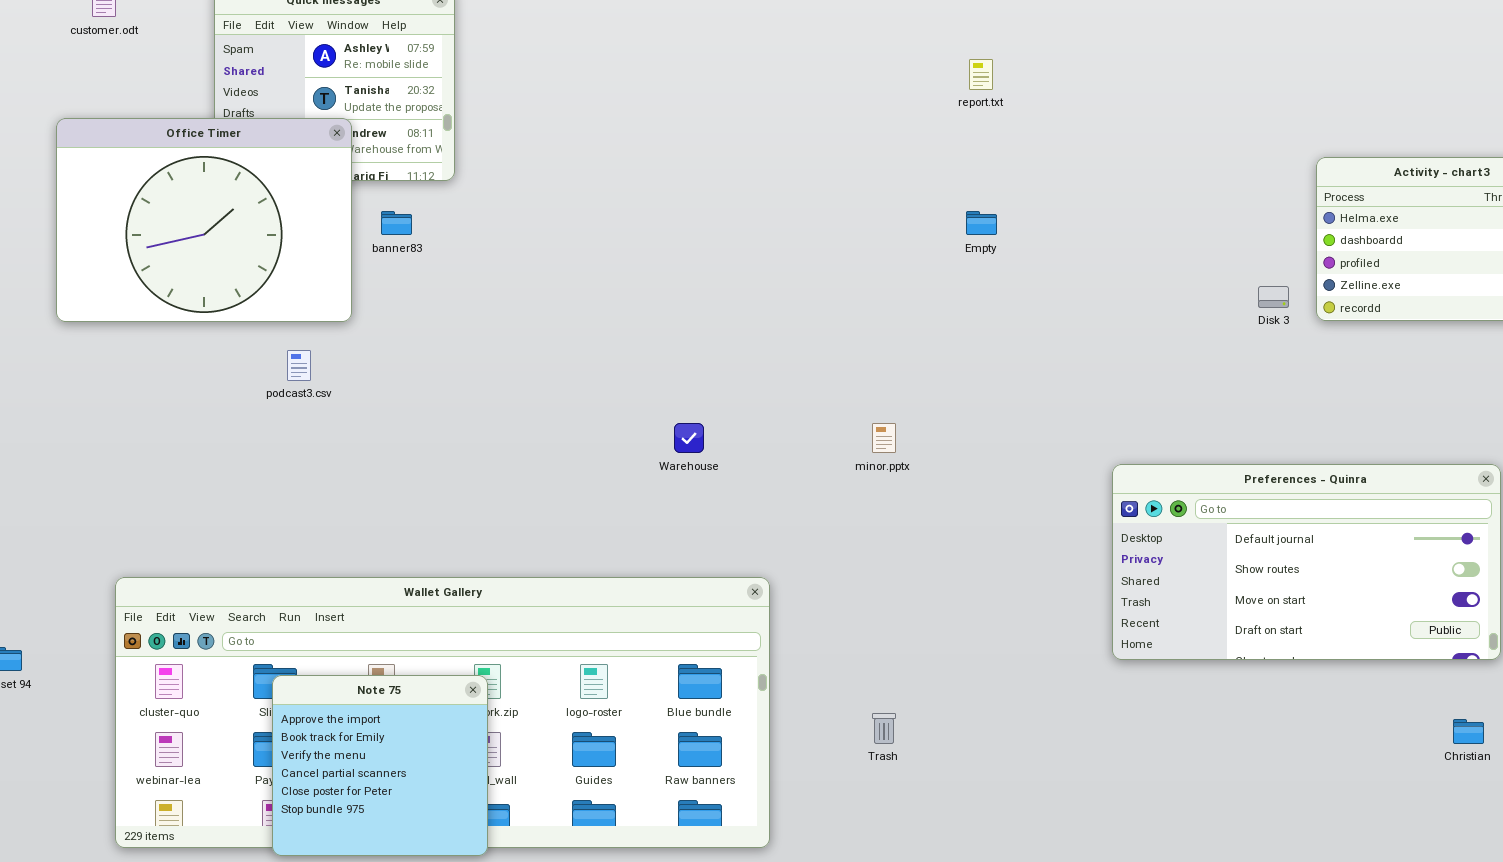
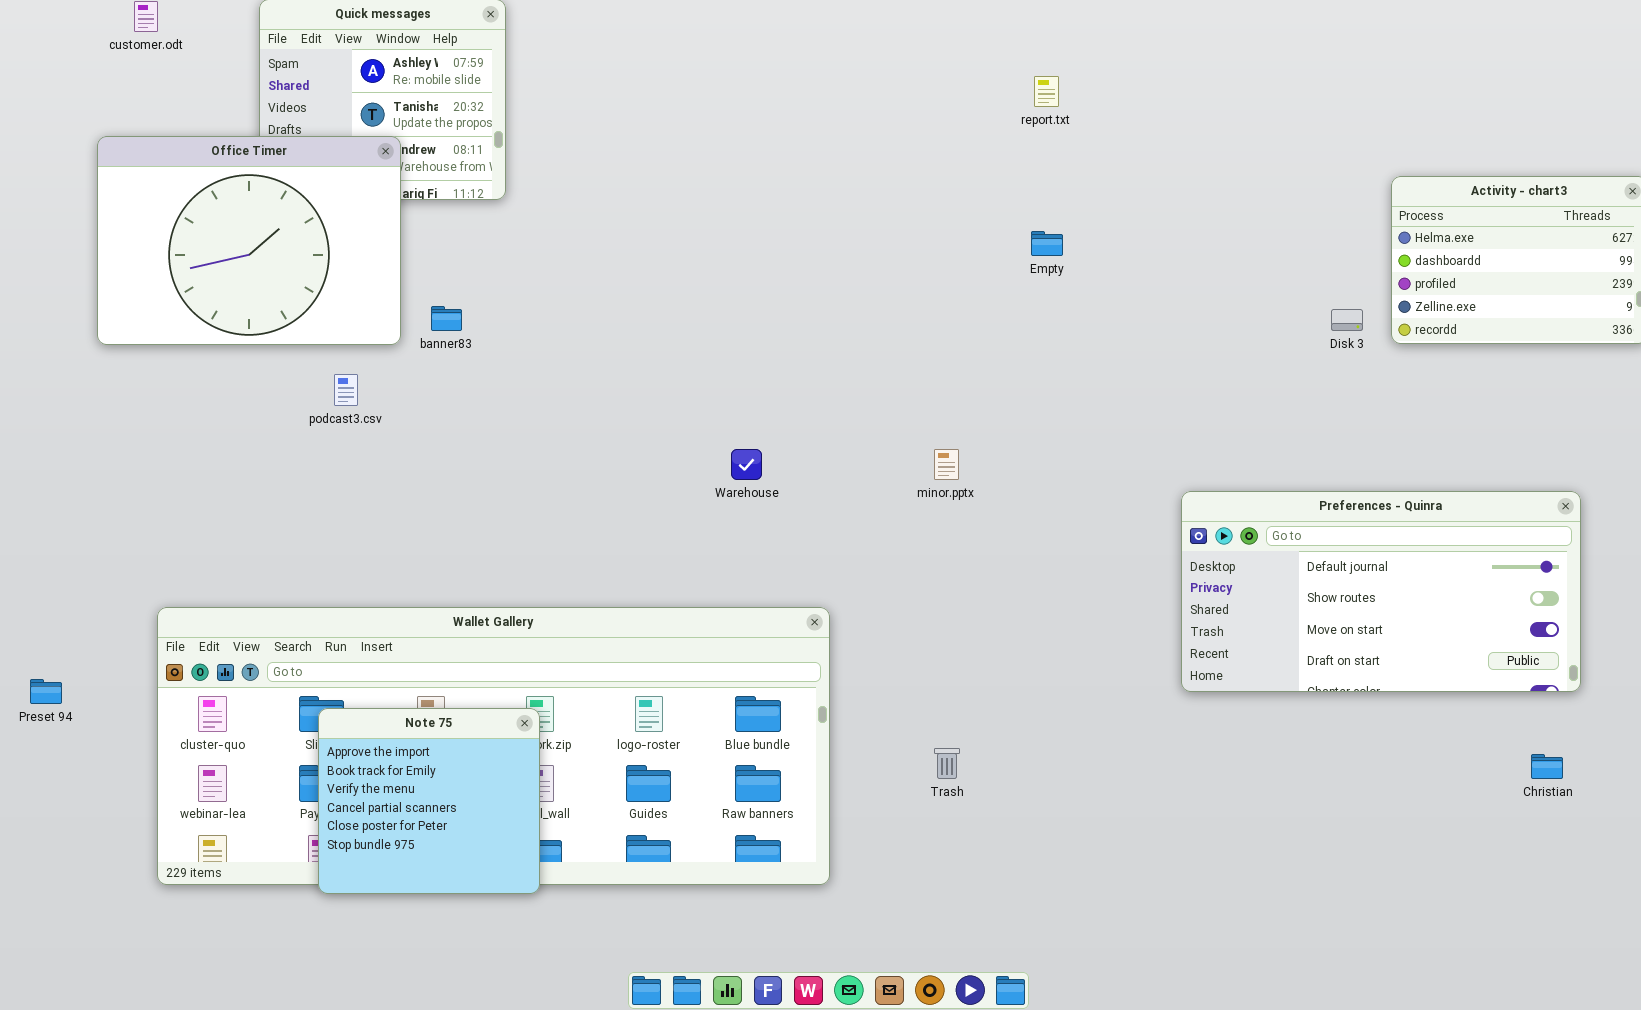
banner83: [381,211,412,235] -> [431,306,462,331], moved

